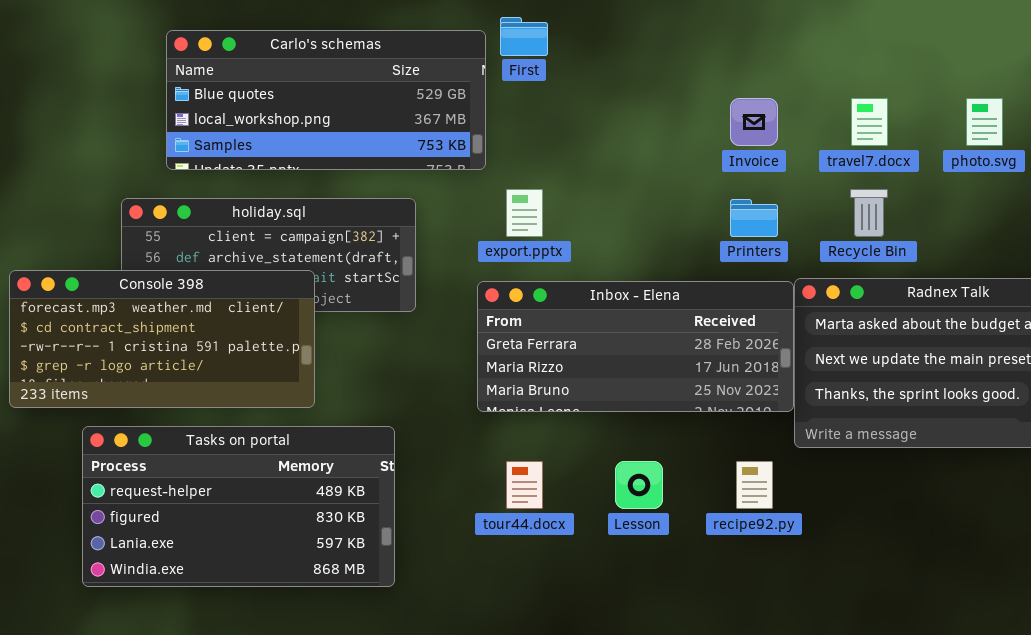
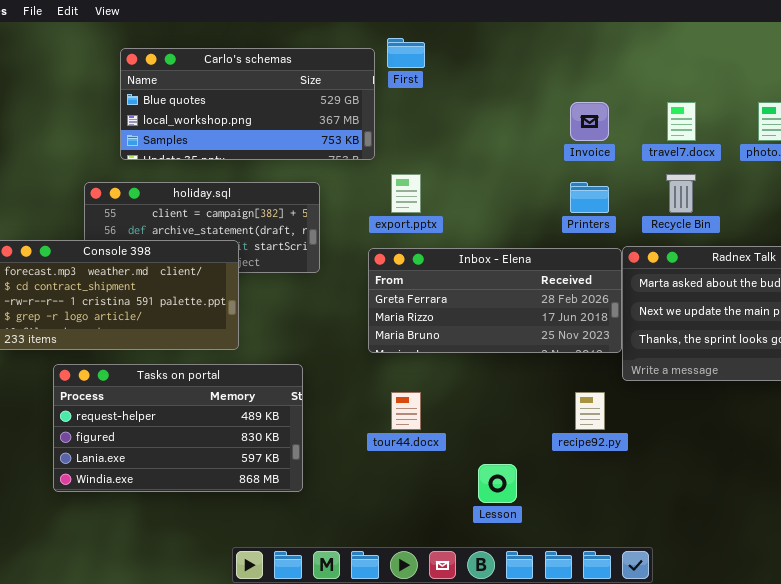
Lesson: [615,461,663,509] -> [478,464,517,503], moved

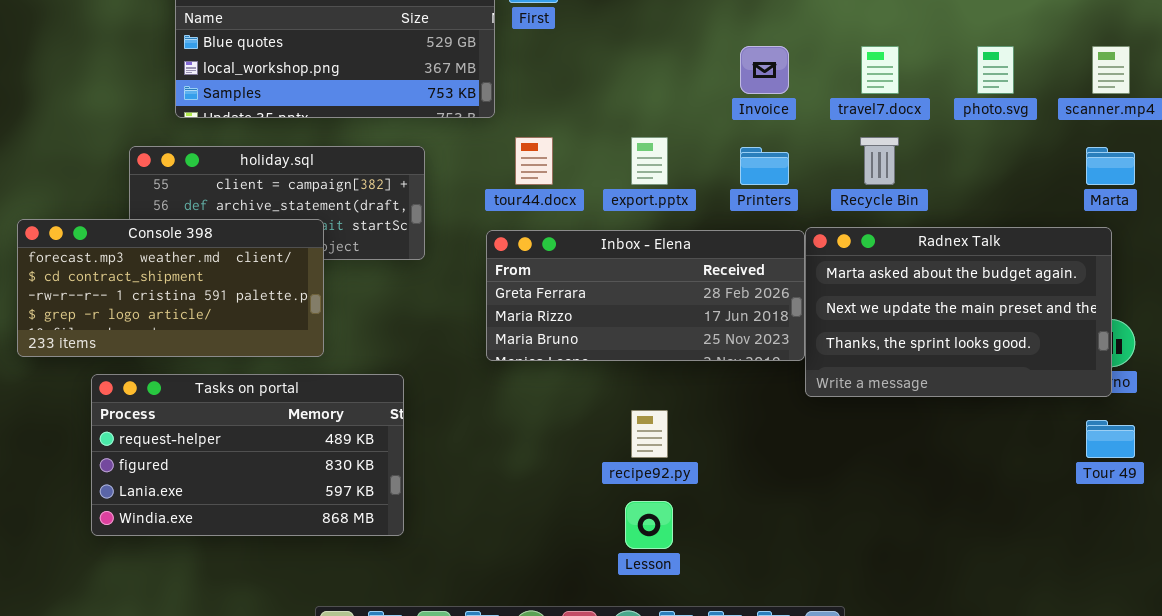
export.pptx: [391,174,421,213] -> [631,137,668,185], moved
tour44.docx: [391,392,421,430] -> [515,137,553,185], moved
recipe92.py: [575,392,605,430] -> [631,410,668,458], moved

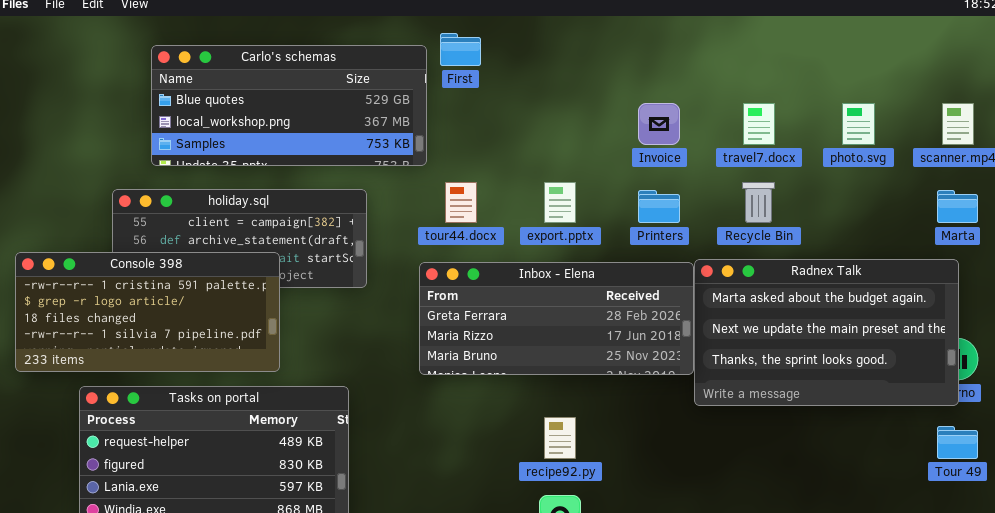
Console 398: [17,219,324,357] -> [15,252,280,372], scrolled down 2 rows

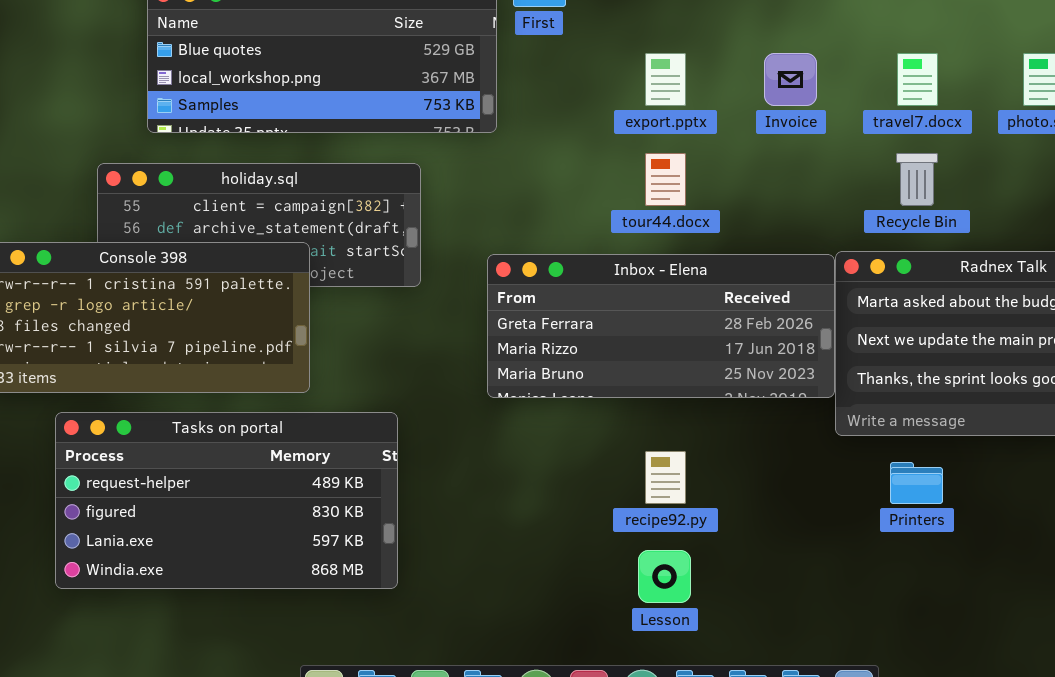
tour44.docx: [445,182,477,223] -> [645,153,686,206], moved
export.pptx: [544,182,576,223] -> [645,53,686,106], moved
Printers: [638,190,680,223] -> [890,462,943,504], moved

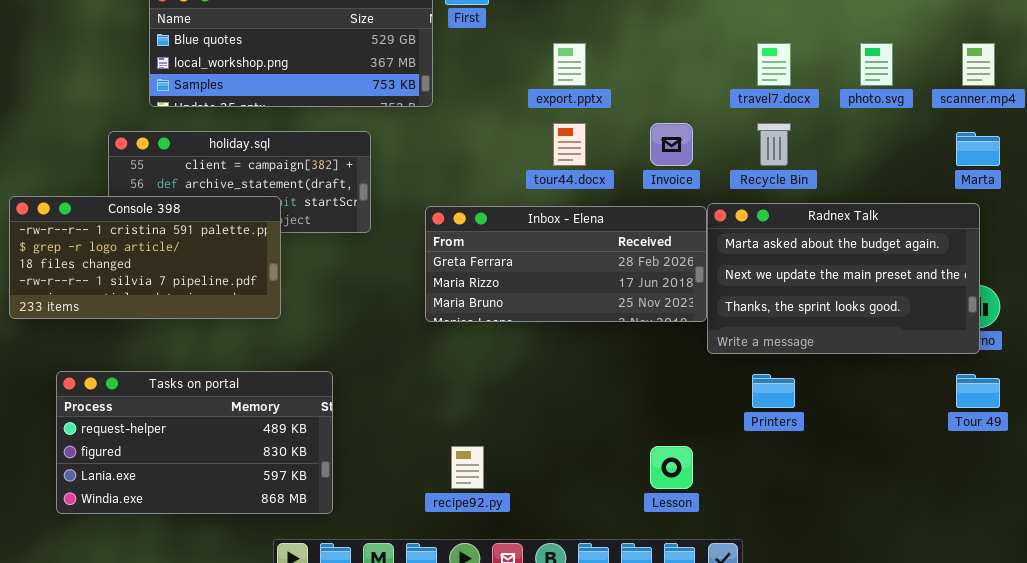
Invoice: [764,53,817,106] -> [650,123,693,166], moved
Tasks on portal: [55,412,398,589] -> [56,371,333,514], moved
recipe92.py: [645,451,686,504] -> [451,446,484,489], moved
Lesson: [638,550,691,603] -> [650,446,693,489], moved

